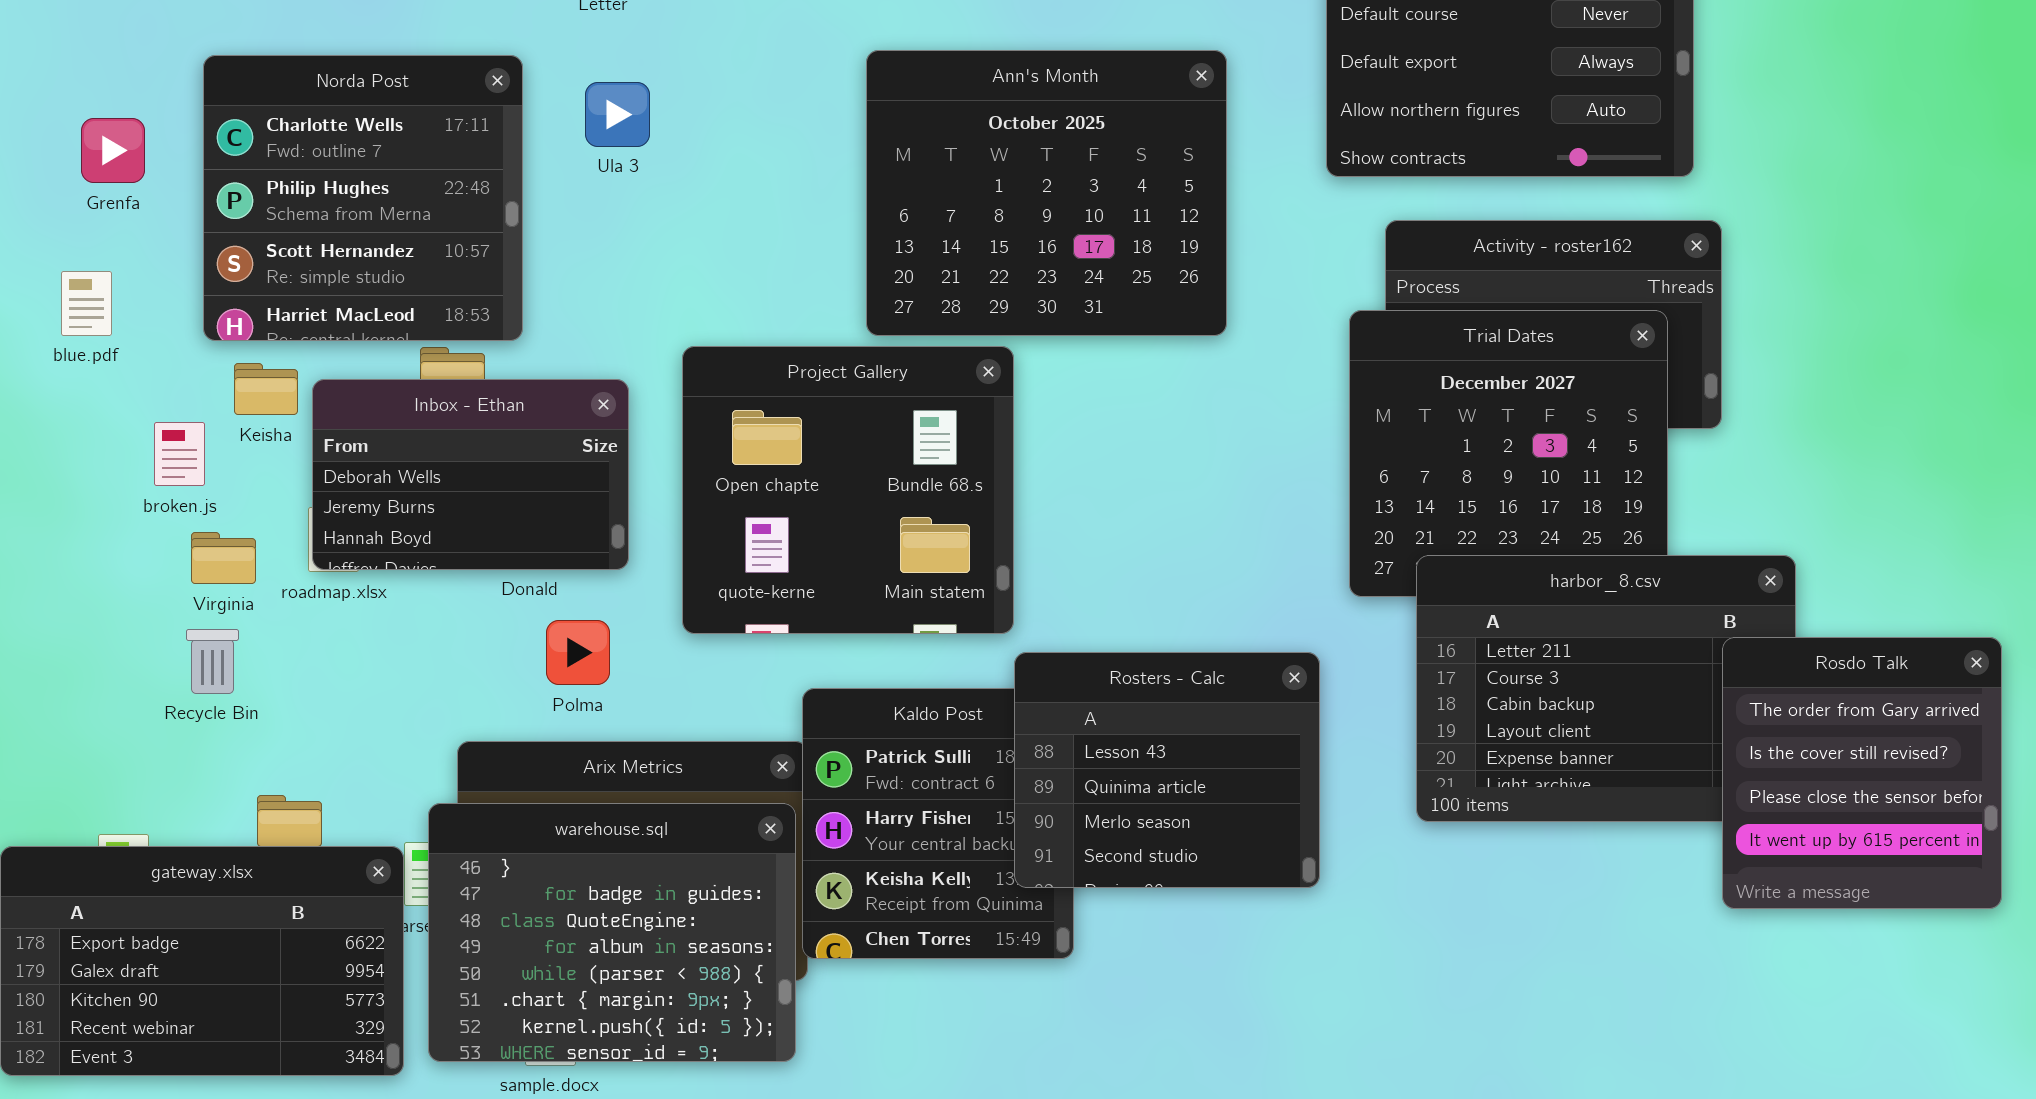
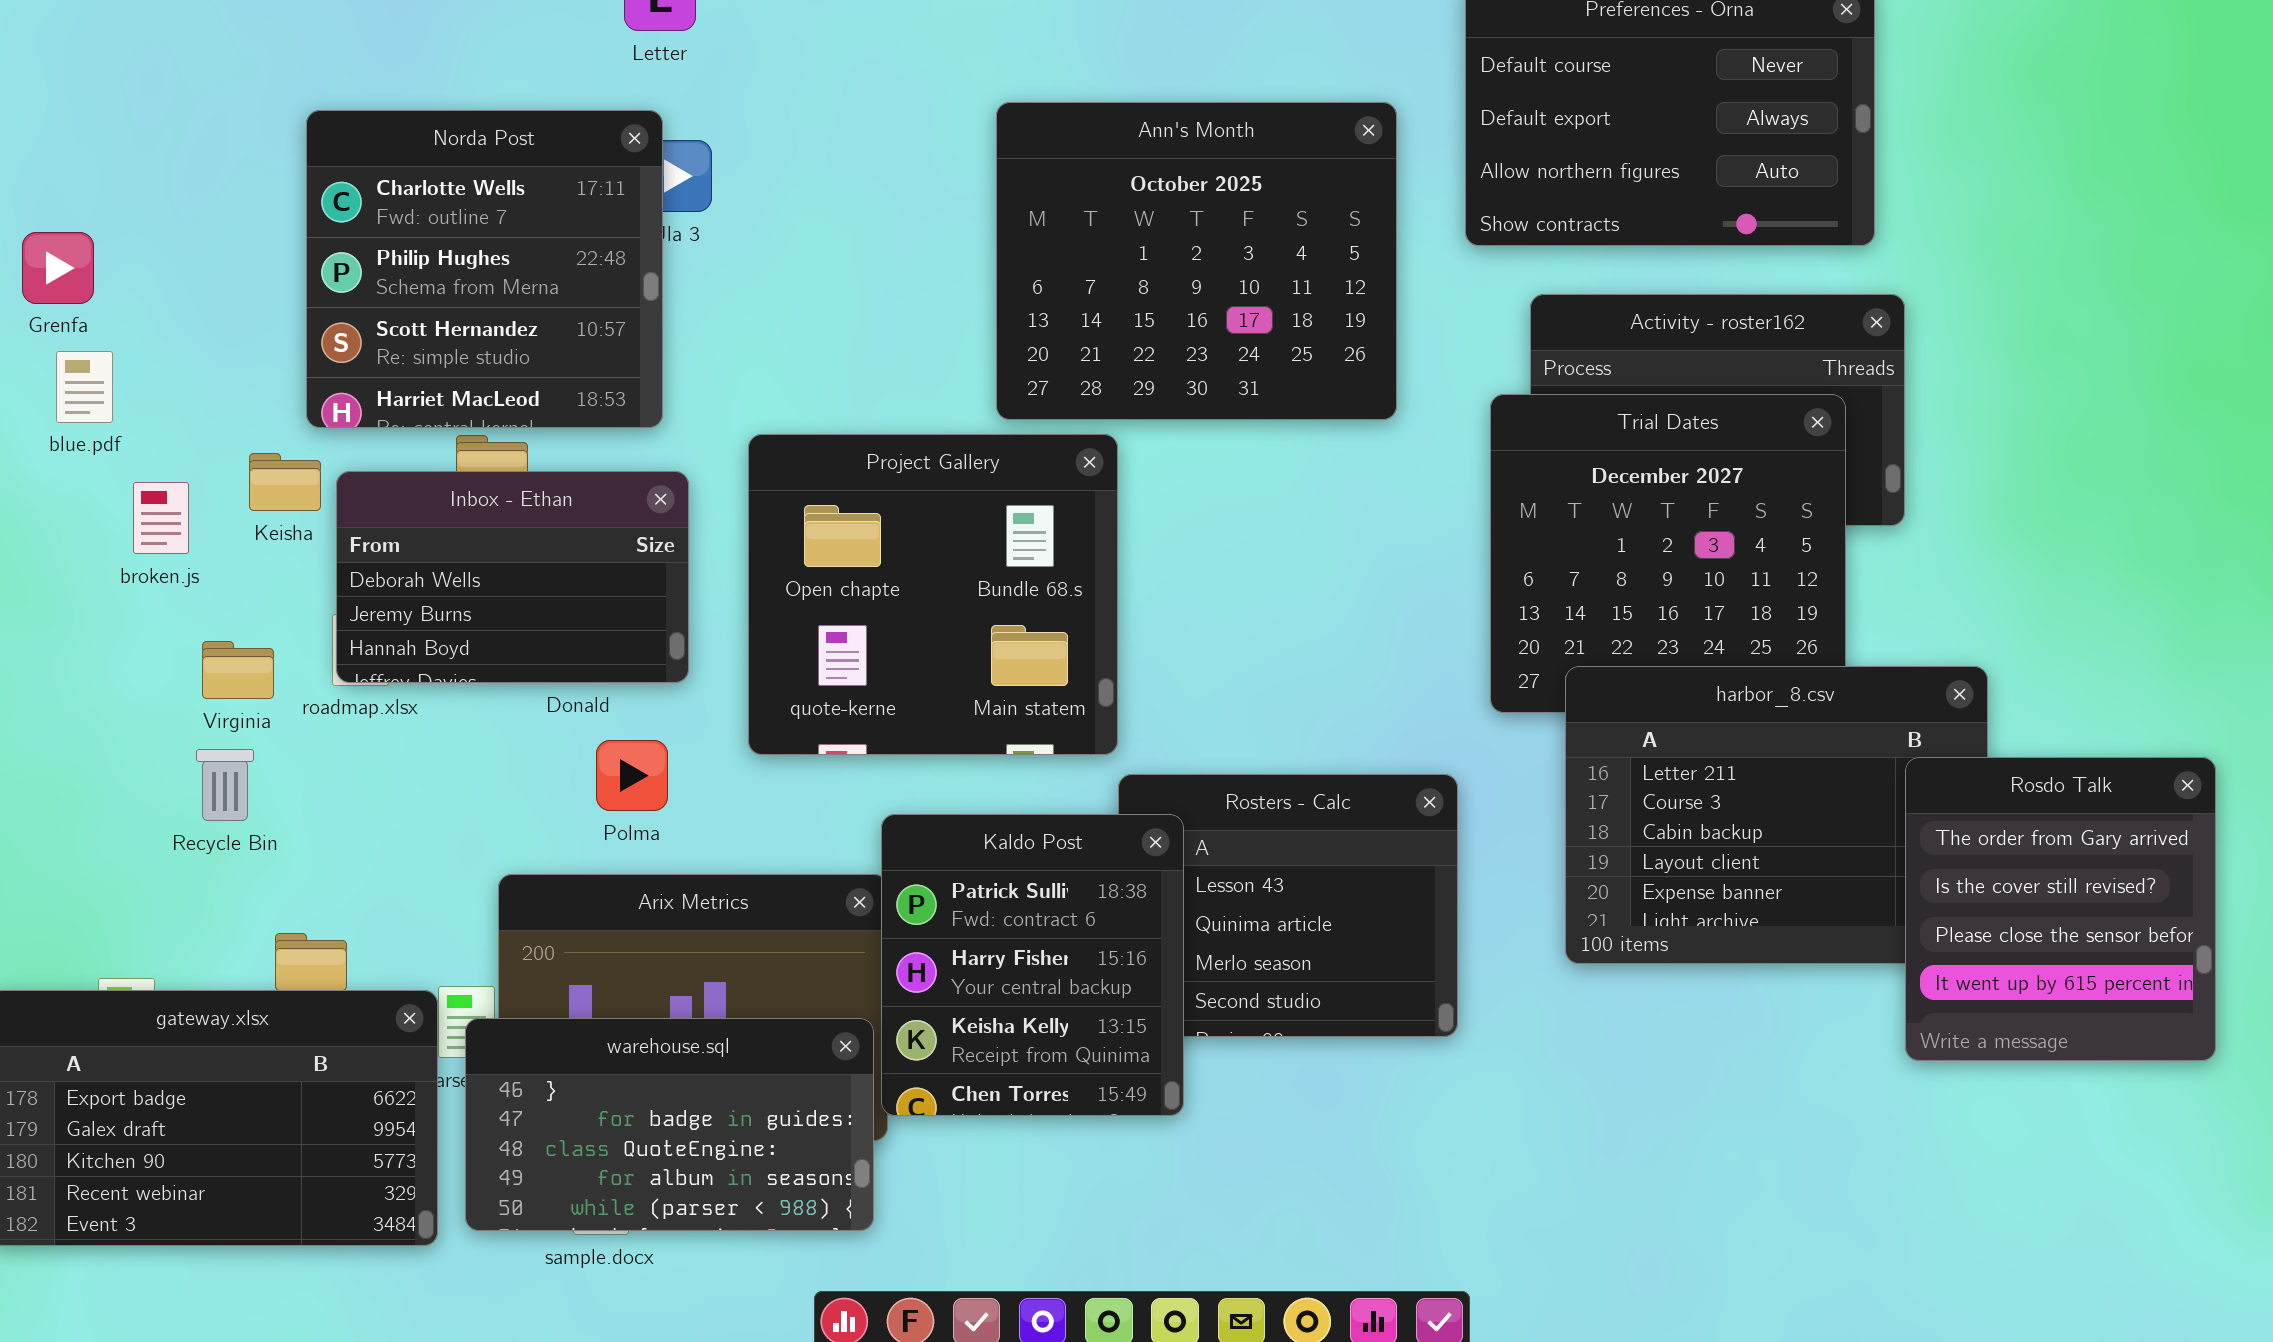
Ann's Month: [866,50,1227,336] -> [996,102,1397,420], moved
Norda Post: [203,55,523,341] -> [306,110,663,428], moved
Grenfa: [81,118,145,183] -> [22,232,94,304], moved
broken.js: [154,422,205,486] -> [133,482,189,554], moved
Kaldo Post: [802,688,1074,959] -> [881,814,1184,1116], raised
warehouse.sql: [428,803,796,1062] -> [465,1018,874,1231], resized

